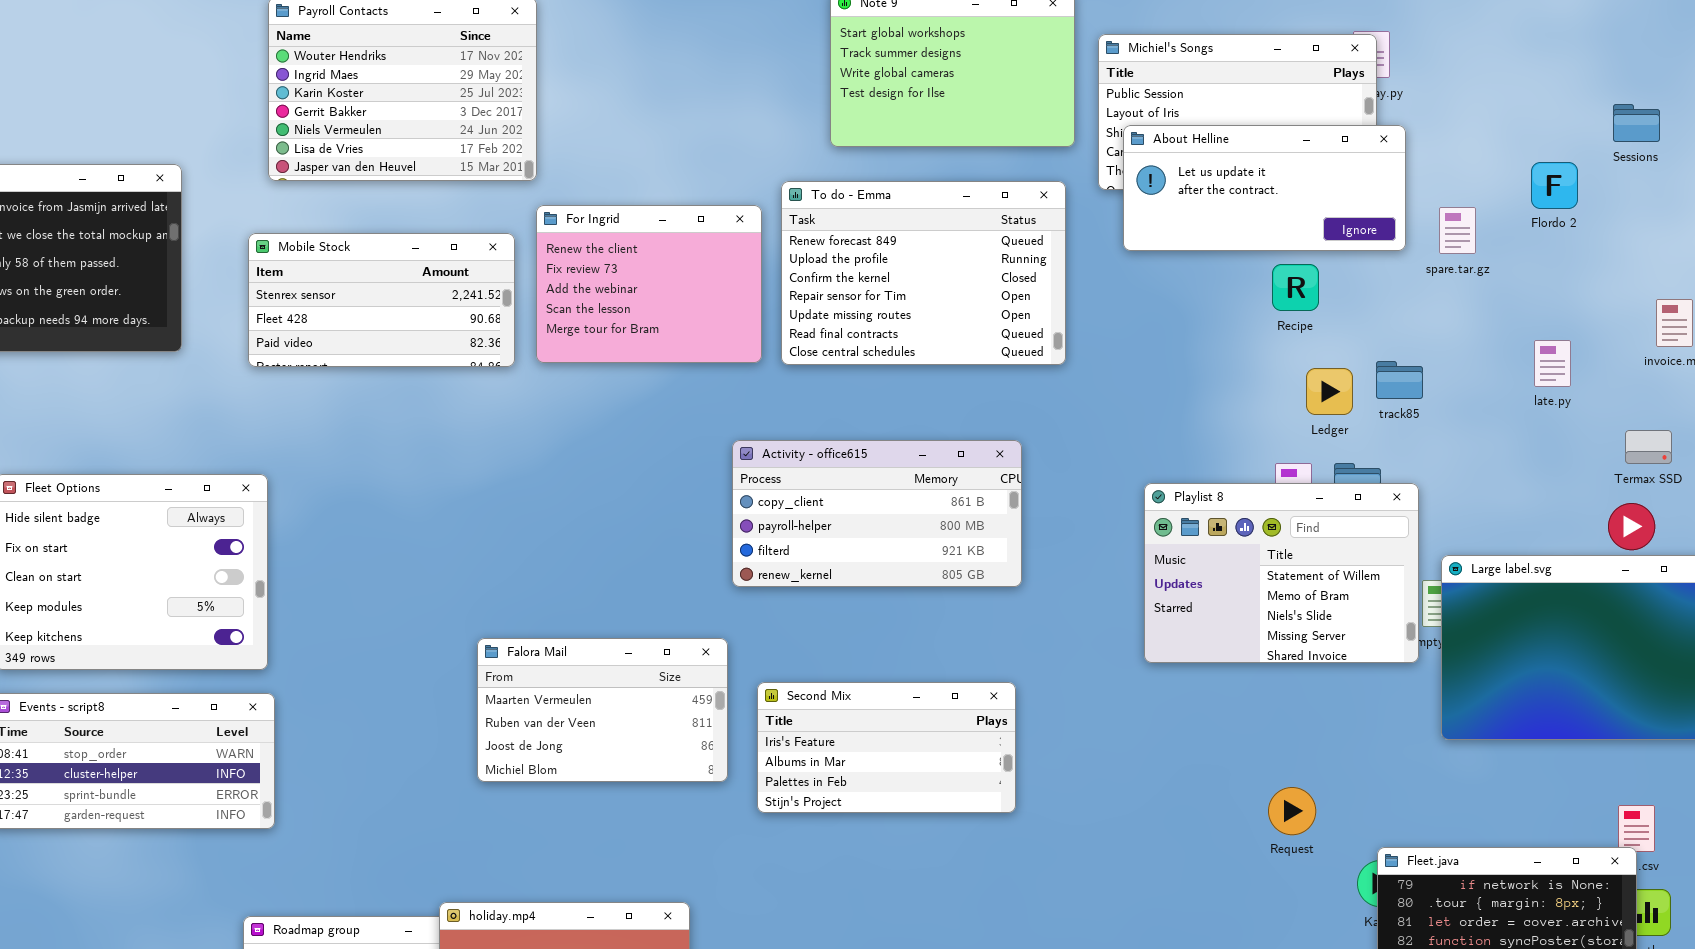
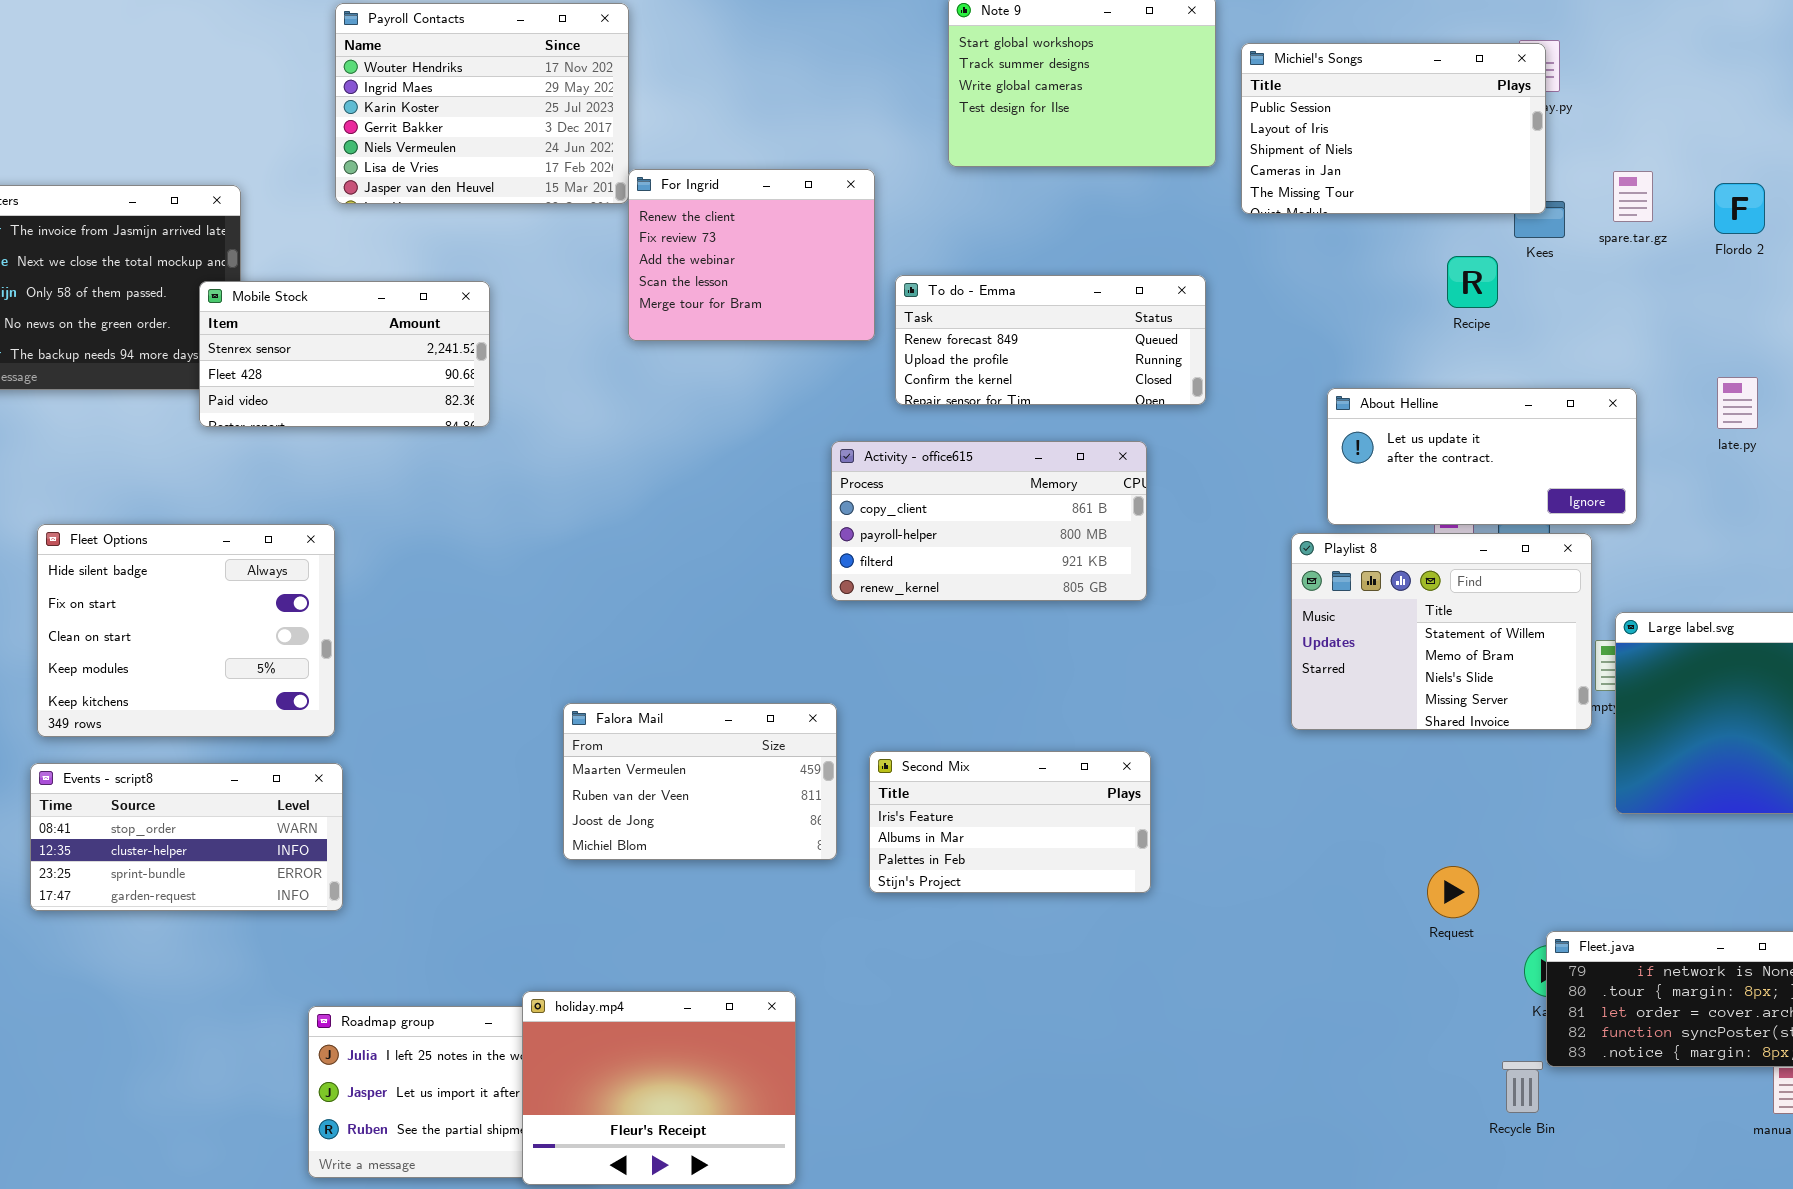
About Helline: [1123,125,1406,251] -> [1327,388,1637,525], moved
To do - Emma: [781,181,1066,365] -> [895,275,1206,405], resized
For Ingrid: [536,205,762,363] -> [628,169,875,341], moved
spare.tar.gz: [1439,207,1476,254] -> [1613,171,1653,222], moved
Mobile Stock: [248,233,515,367] -> [199,281,490,427], moved
Recipe: [1272,264,1319,311] -> [1447,256,1498,308], moved
Activity - office615: [732,440,1022,587] -> [831,441,1147,601], moved

